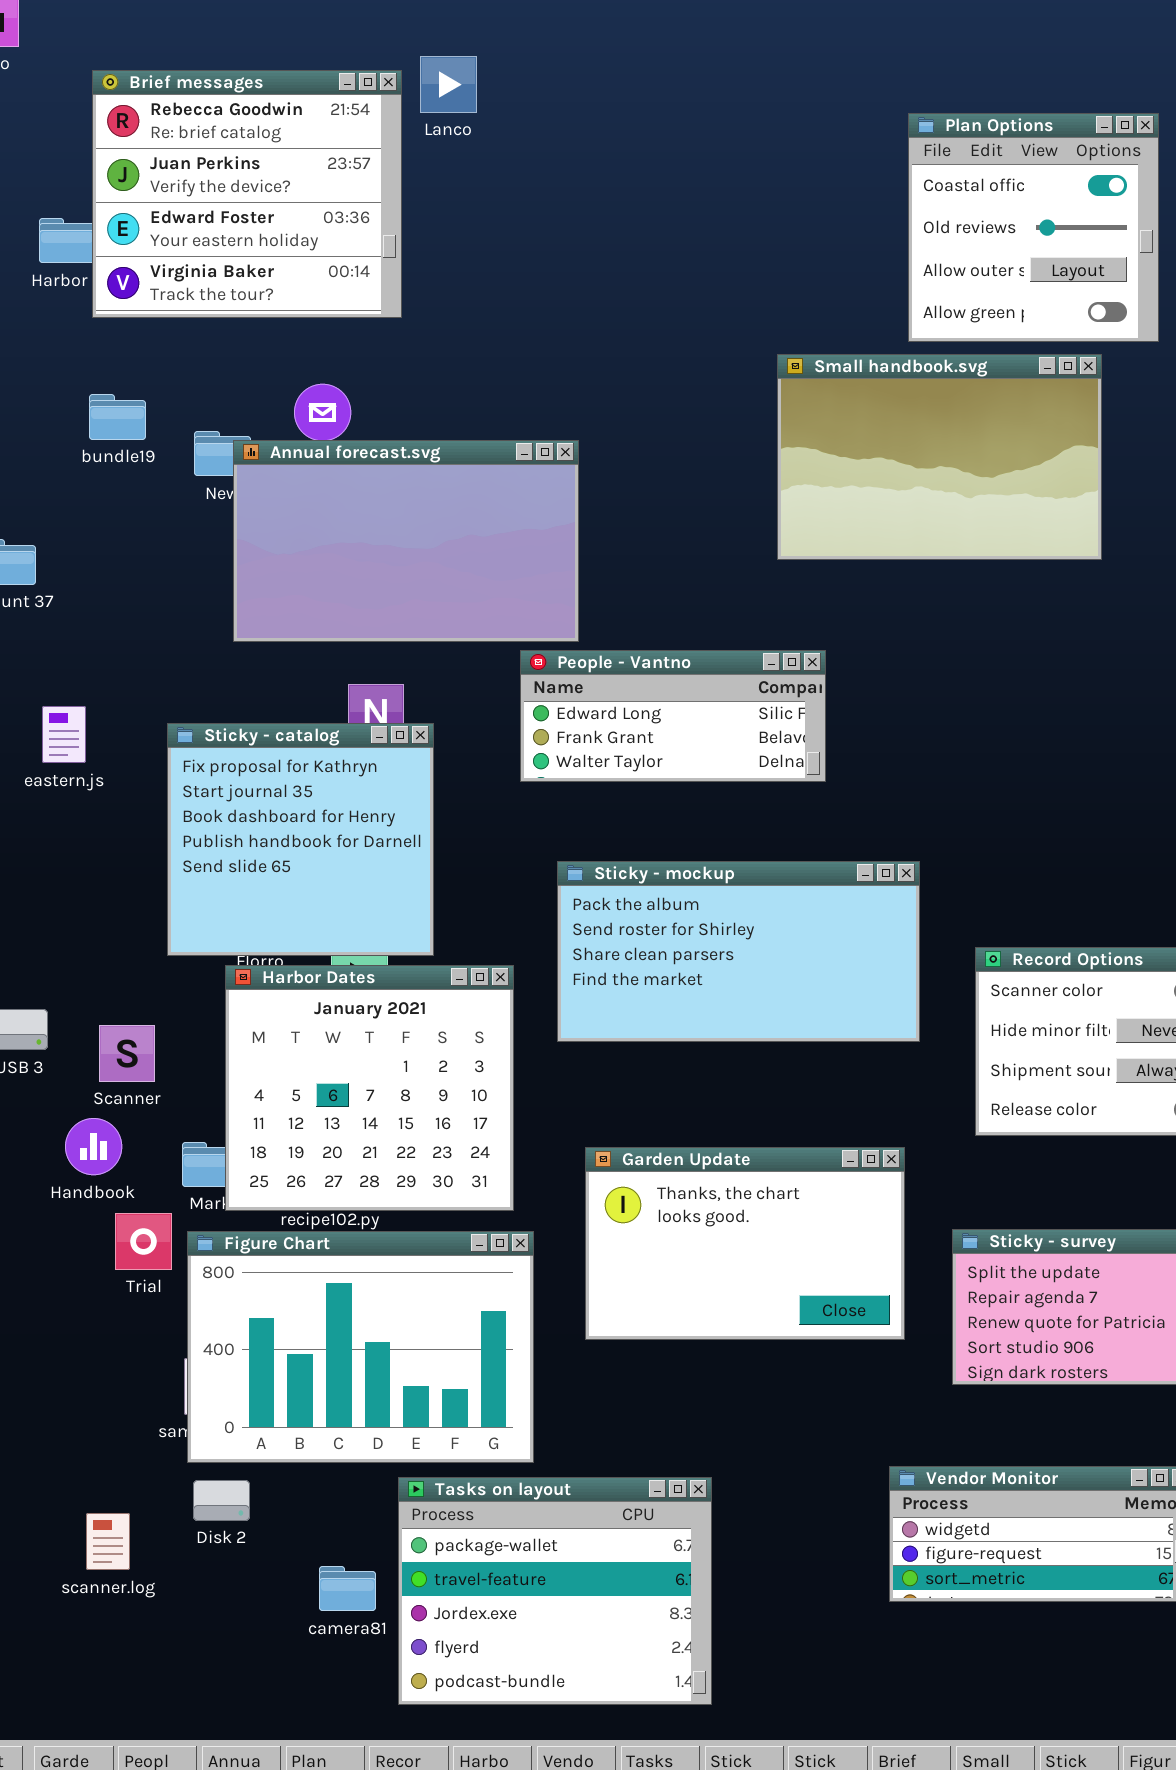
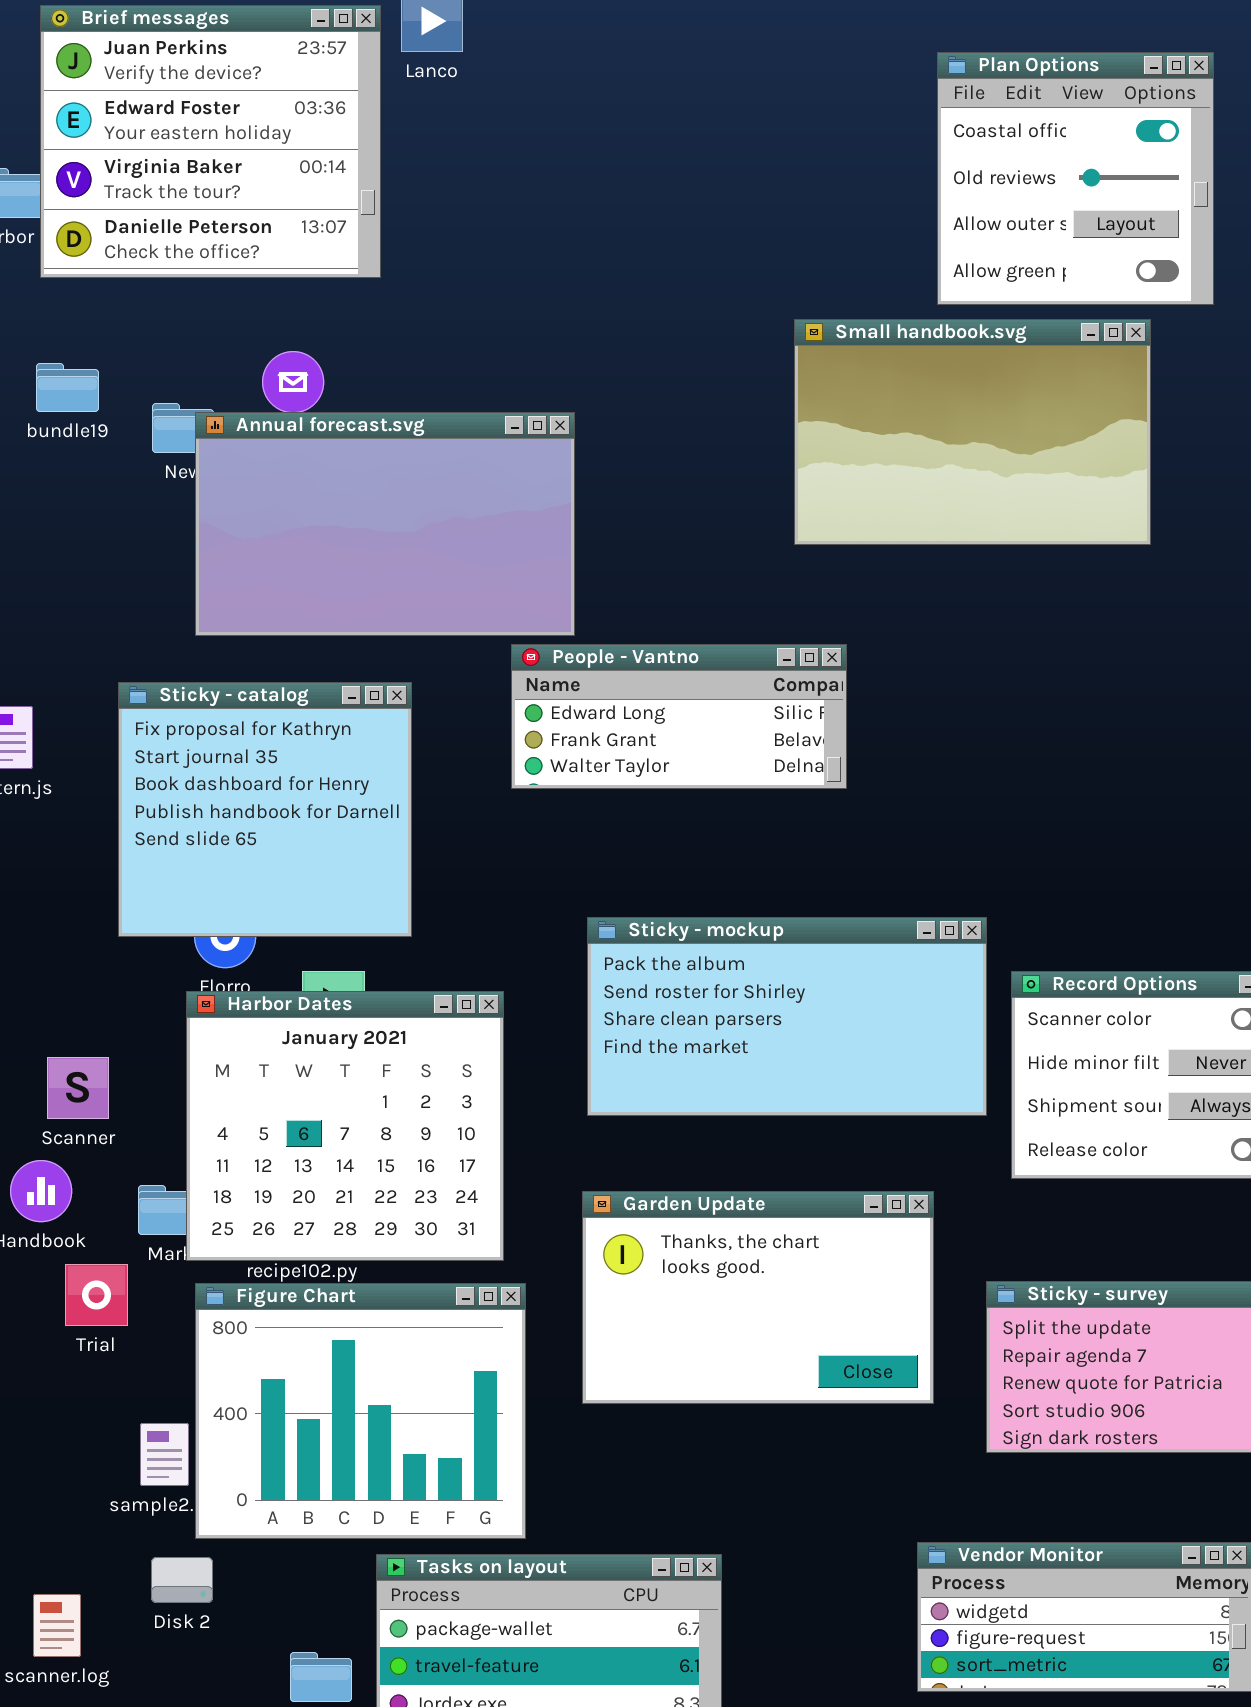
Brief messages: [92,70,402,318] -> [40,5,381,278], scrolled down 1 row
Sticky - catalog: [167,723,434,956] -> [118,682,412,937], moved
Sticky - mockup: [557,861,920,1042] -> [587,917,987,1116], moved
Figure Chart: [187,1231,534,1463] -> [195,1283,526,1539], resized

